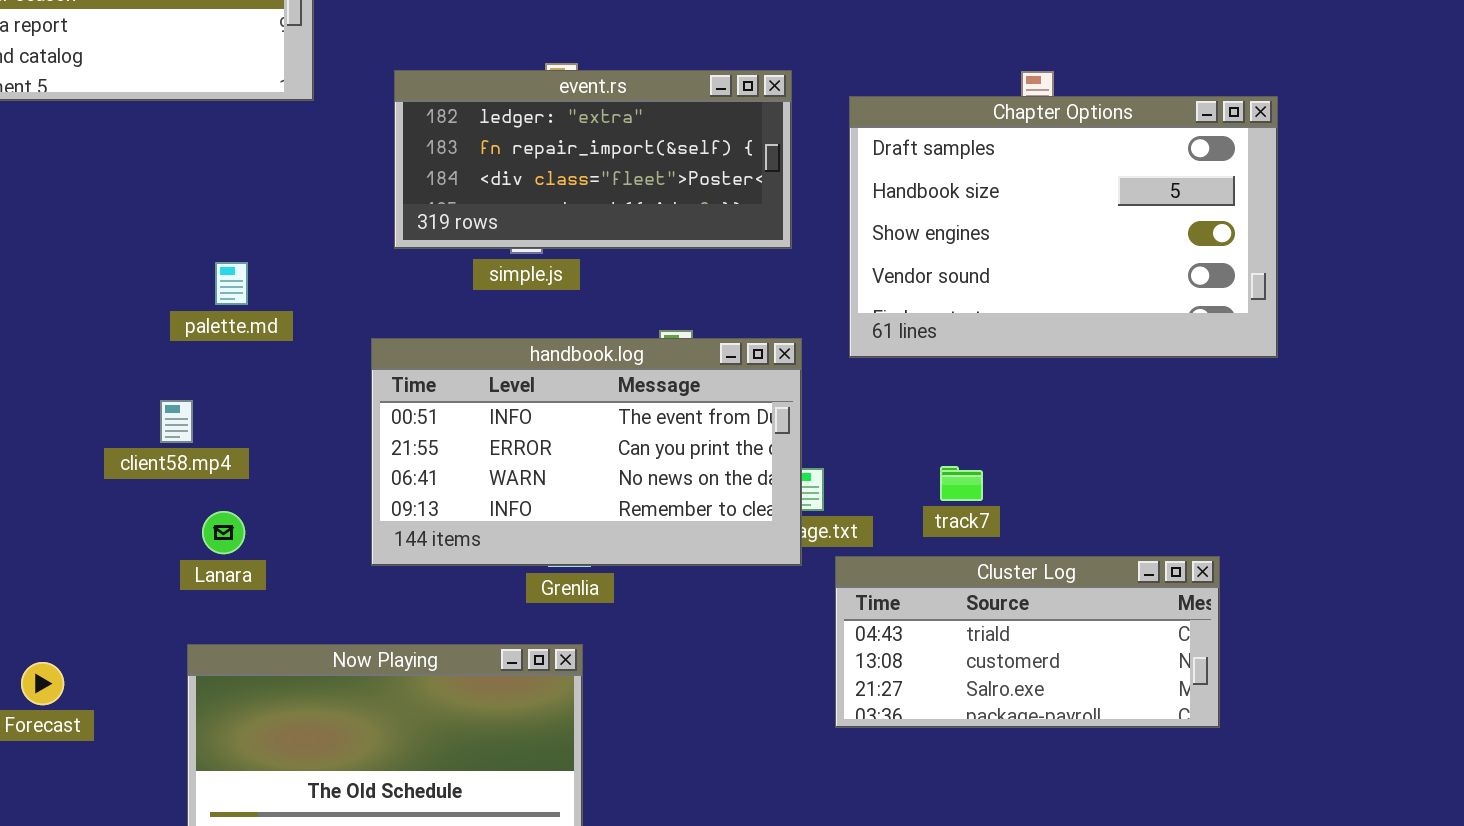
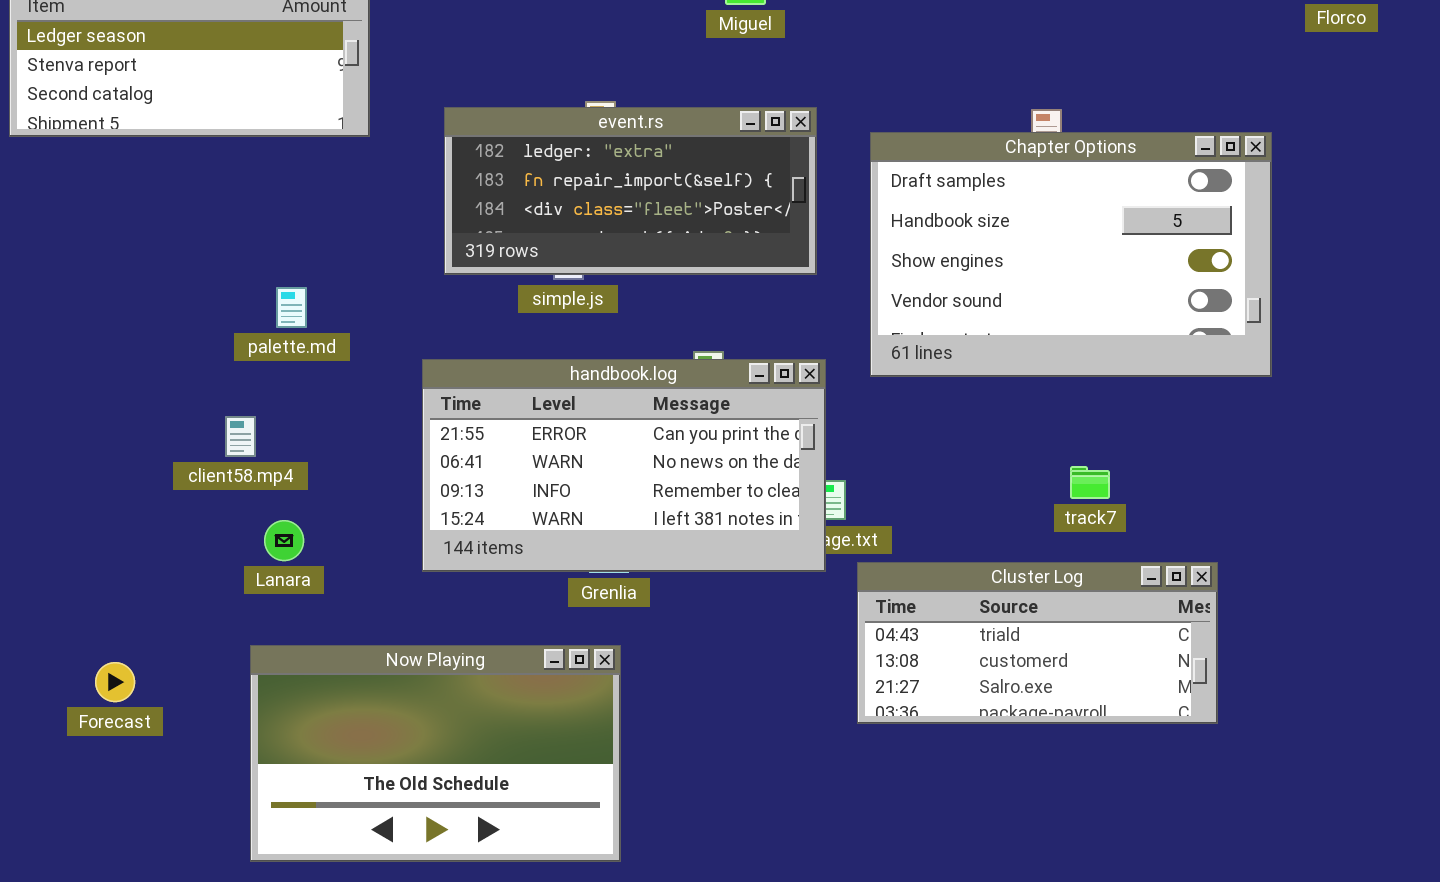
handbook.log: [371,338,802,566] -> [422,359,826,572], scrolled down 1 row
track7: [940,466,983,501] -> [1070,466,1110,499], moved

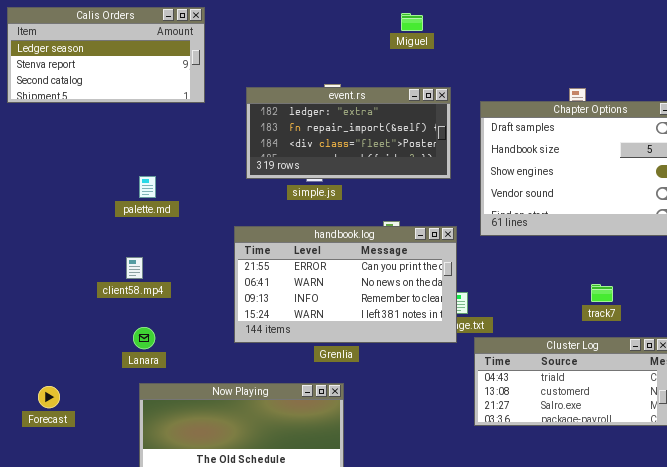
palette.md: [276,287,307,328] -> [139,176,156,198], moved
Lanara: [264,520,304,561] -> [133,327,155,349], moved
Forecast: [95,662,135,702] -> [38,386,60,408], moved

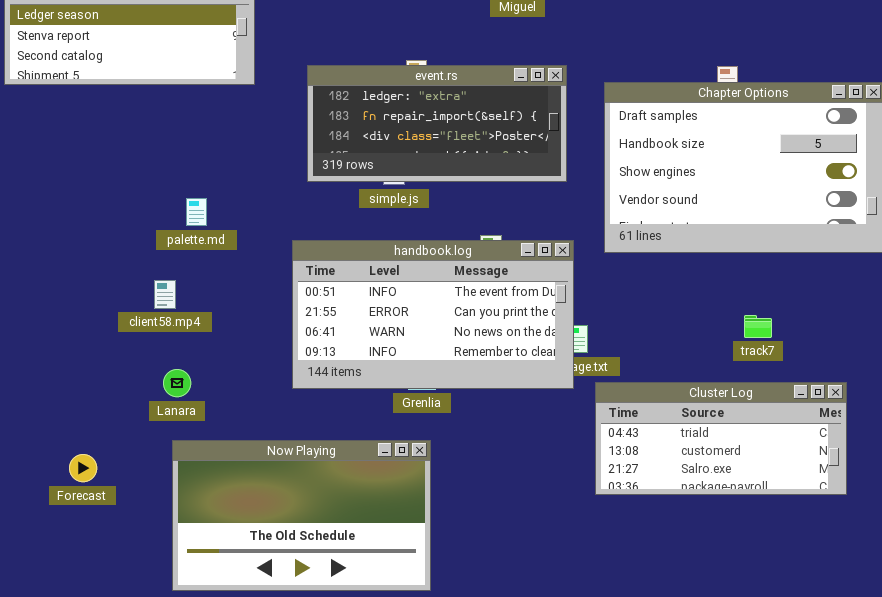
palette.md: [139,176,156,198] -> [186,198,207,226], moved
handbook.log: [234,226,457,343] -> [292,240,574,389], scrolled up 1 row
Forecast: [38,386,60,408] -> [69,454,97,482], moved

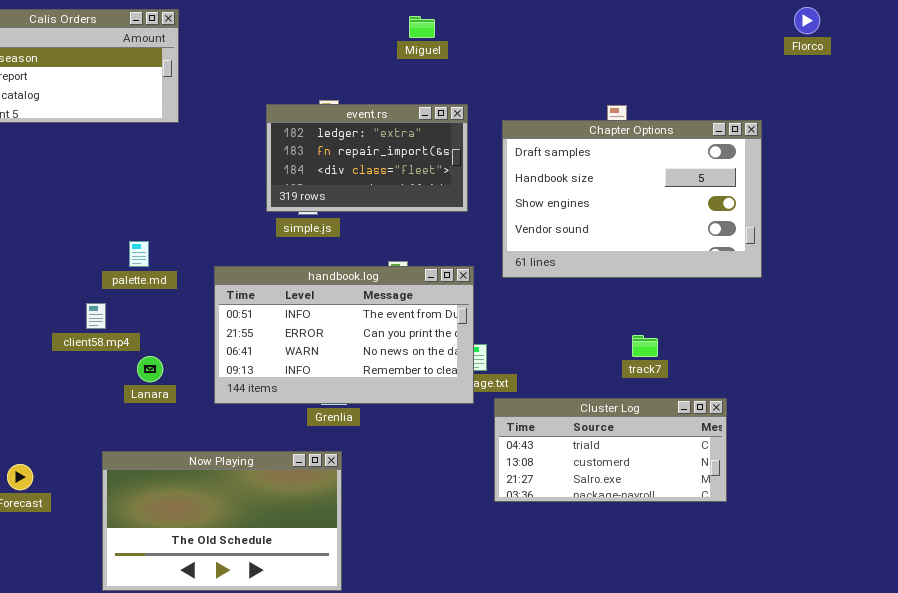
event.rs: [307,65,567,182] -> [266,104,468,212], resized
palette.md: [186,198,207,226] -> [129,241,149,267], moved
Lanara: [163,369,191,397] -> [137,356,163,382], moved

